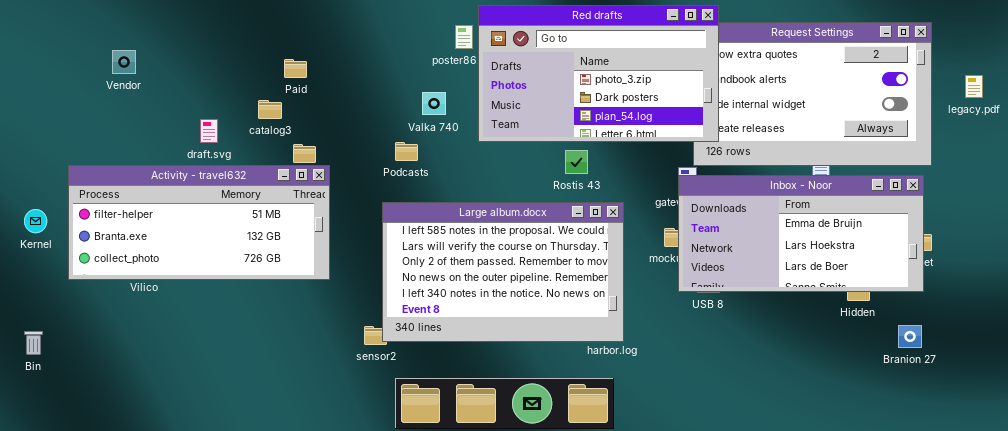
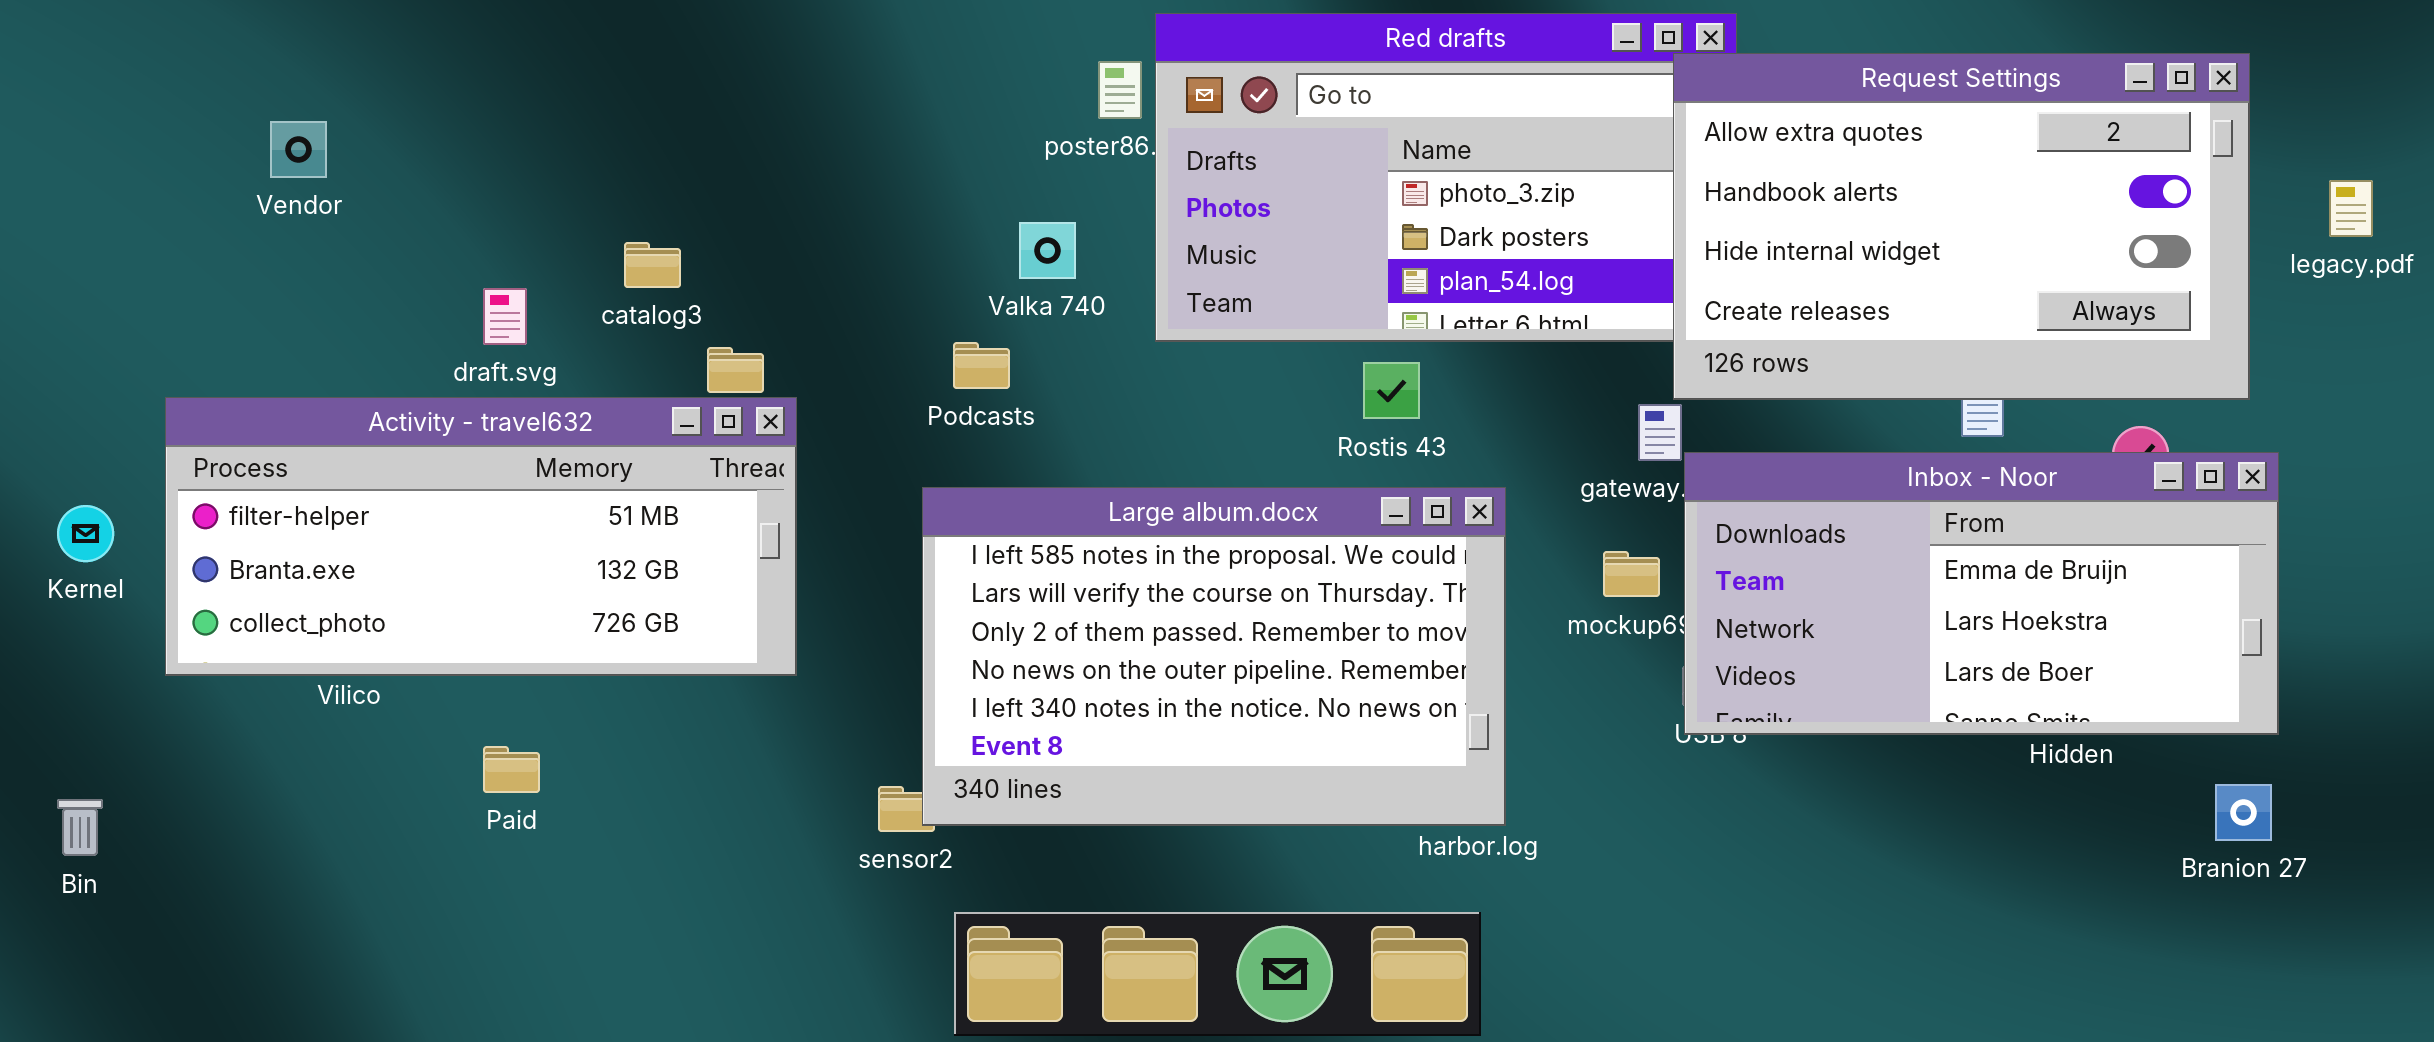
Request Settings: [693,22,932,166] -> [1673,53,2250,400], raised
Paid: [284,59,307,78] -> [483,746,540,793], moved
Inbox - Noor: [678,175,924,292] -> [1684,452,2279,735], moved
Branion 27: [898,325,922,348] -> [2215,784,2272,841], moved

